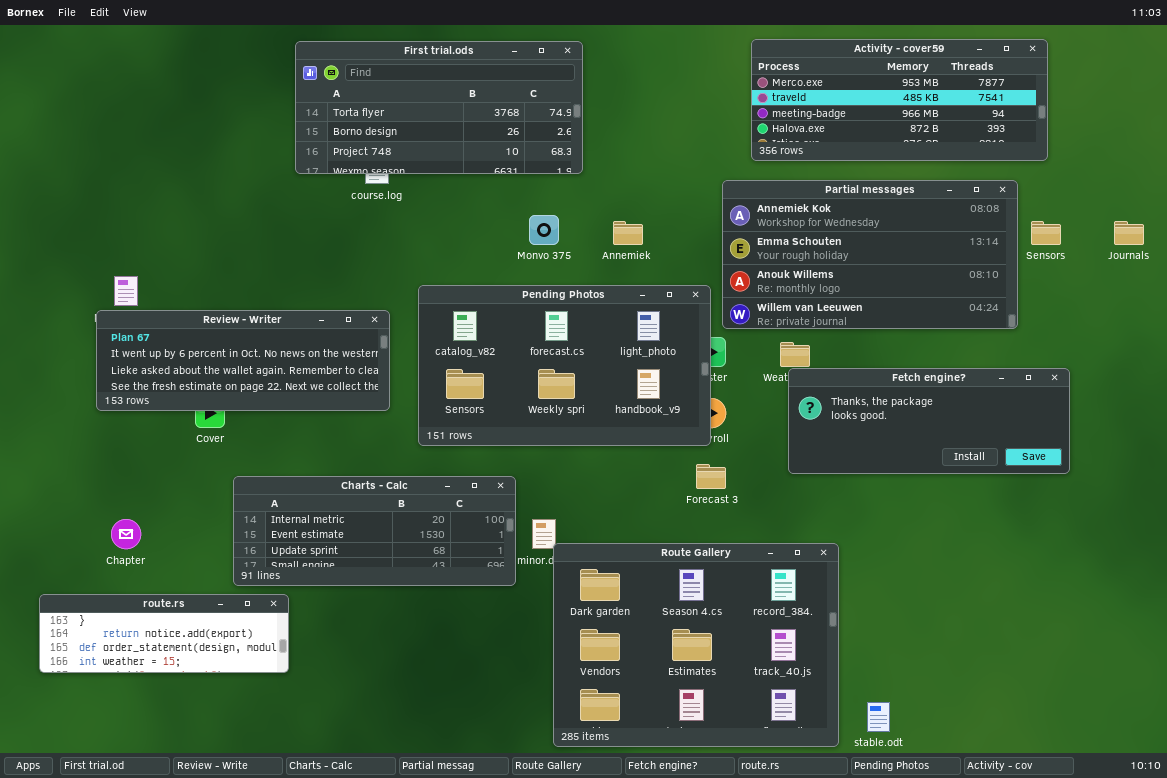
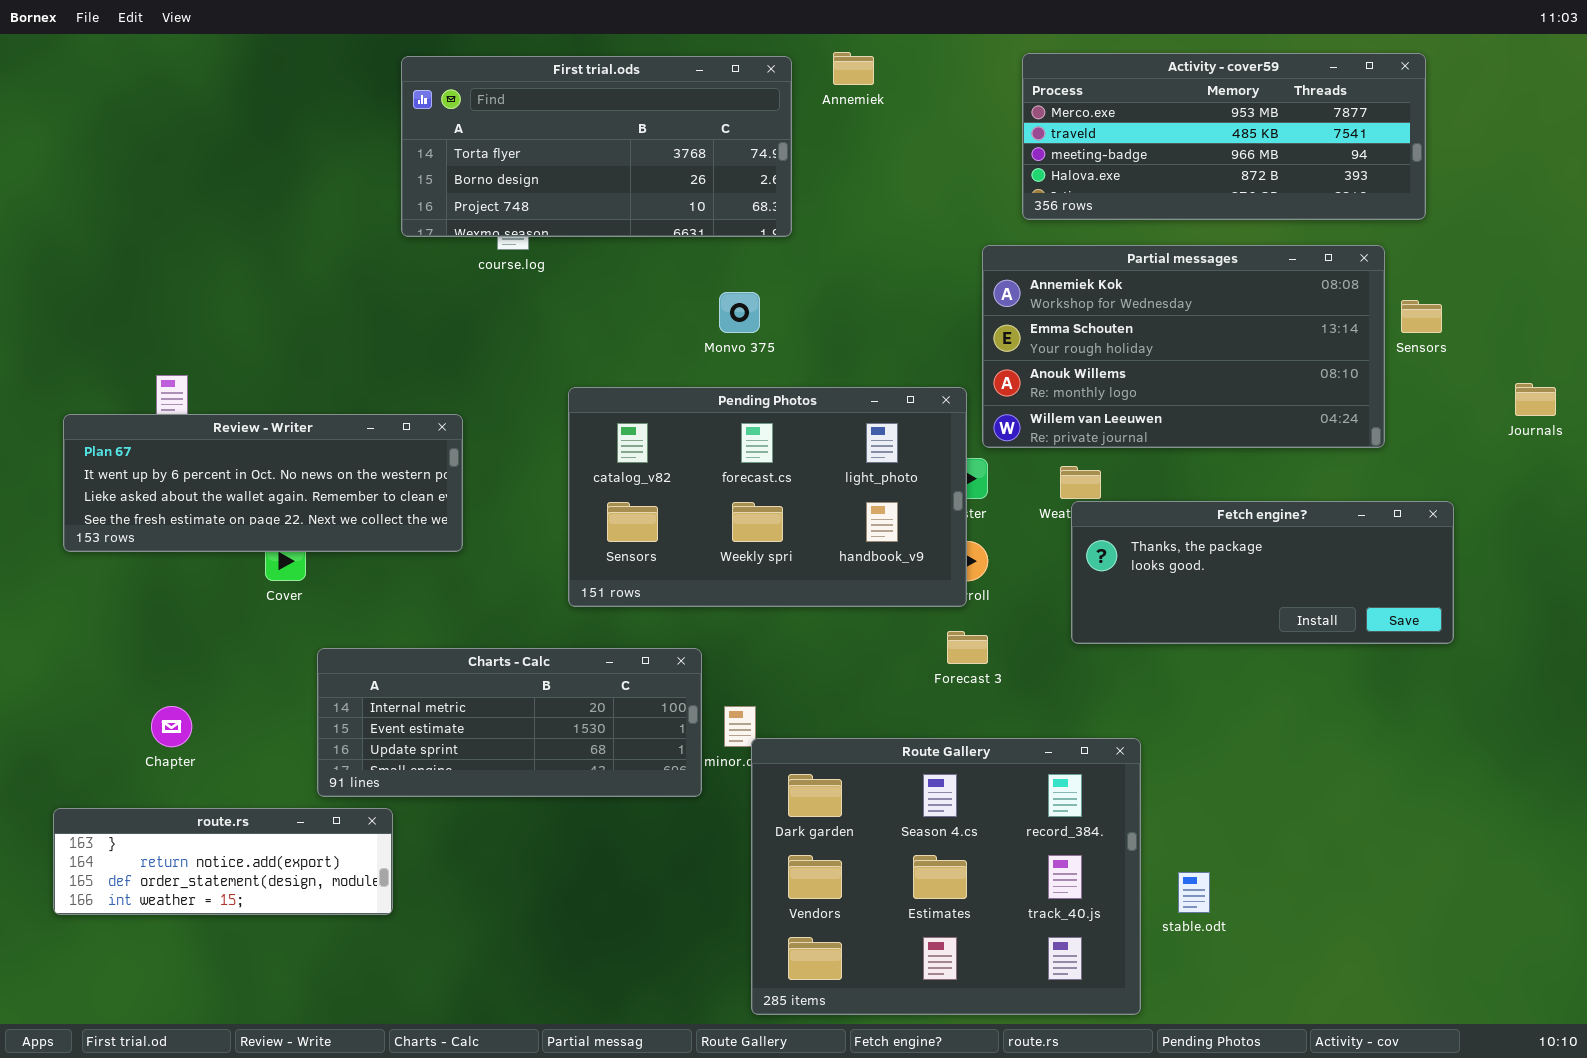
Annemiek: [613,221,643,245] -> [833,52,874,85], moved
Journals: [1114,221,1144,245] -> [1515,383,1556,416], moved
Review - Writer: [96,310,390,411] -> [63,414,463,552], moved
stable.odt: [867,702,890,732] -> [1178,872,1210,913], moved

